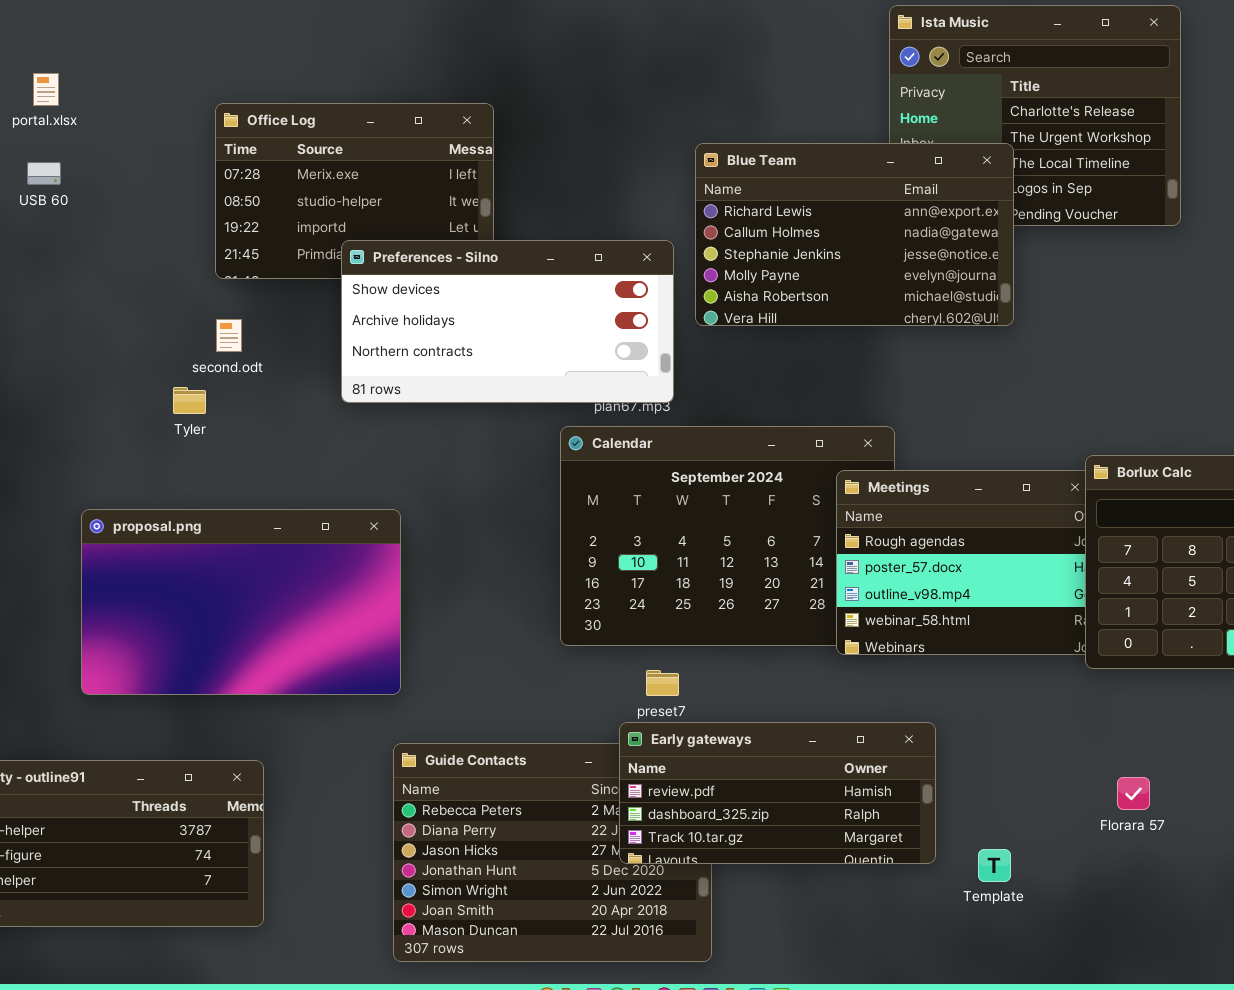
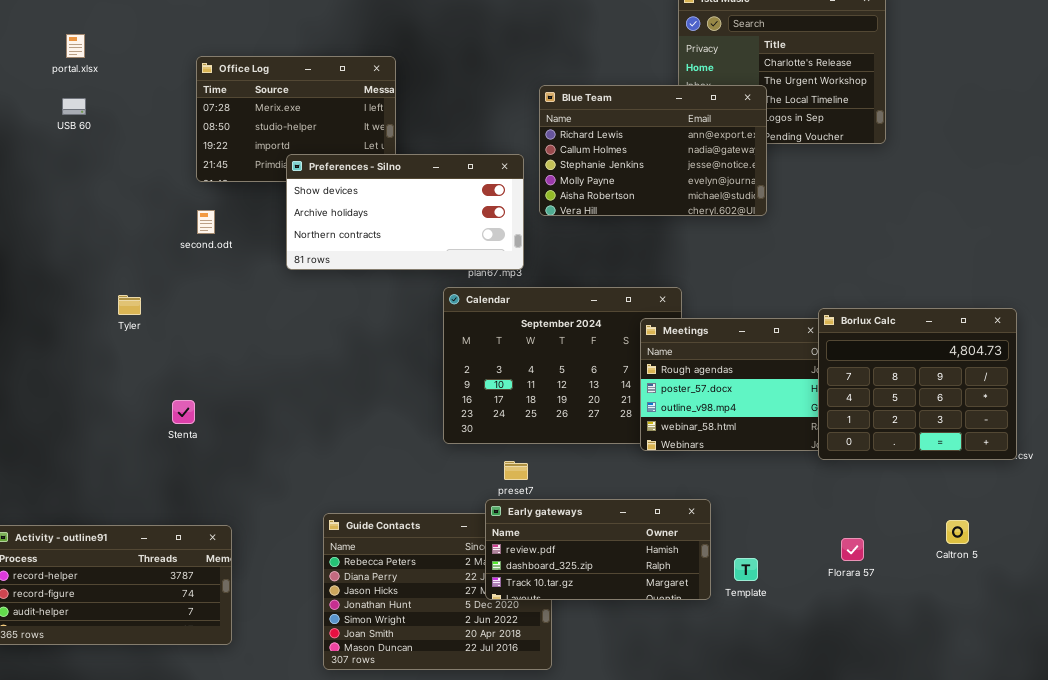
Tyler: [173,387,206,414] -> [118,295,141,315], moved
proposal.png: [81,509,401,695] -> none, closed
Template: [978,849,1011,882] -> [734,558,758,581], moved

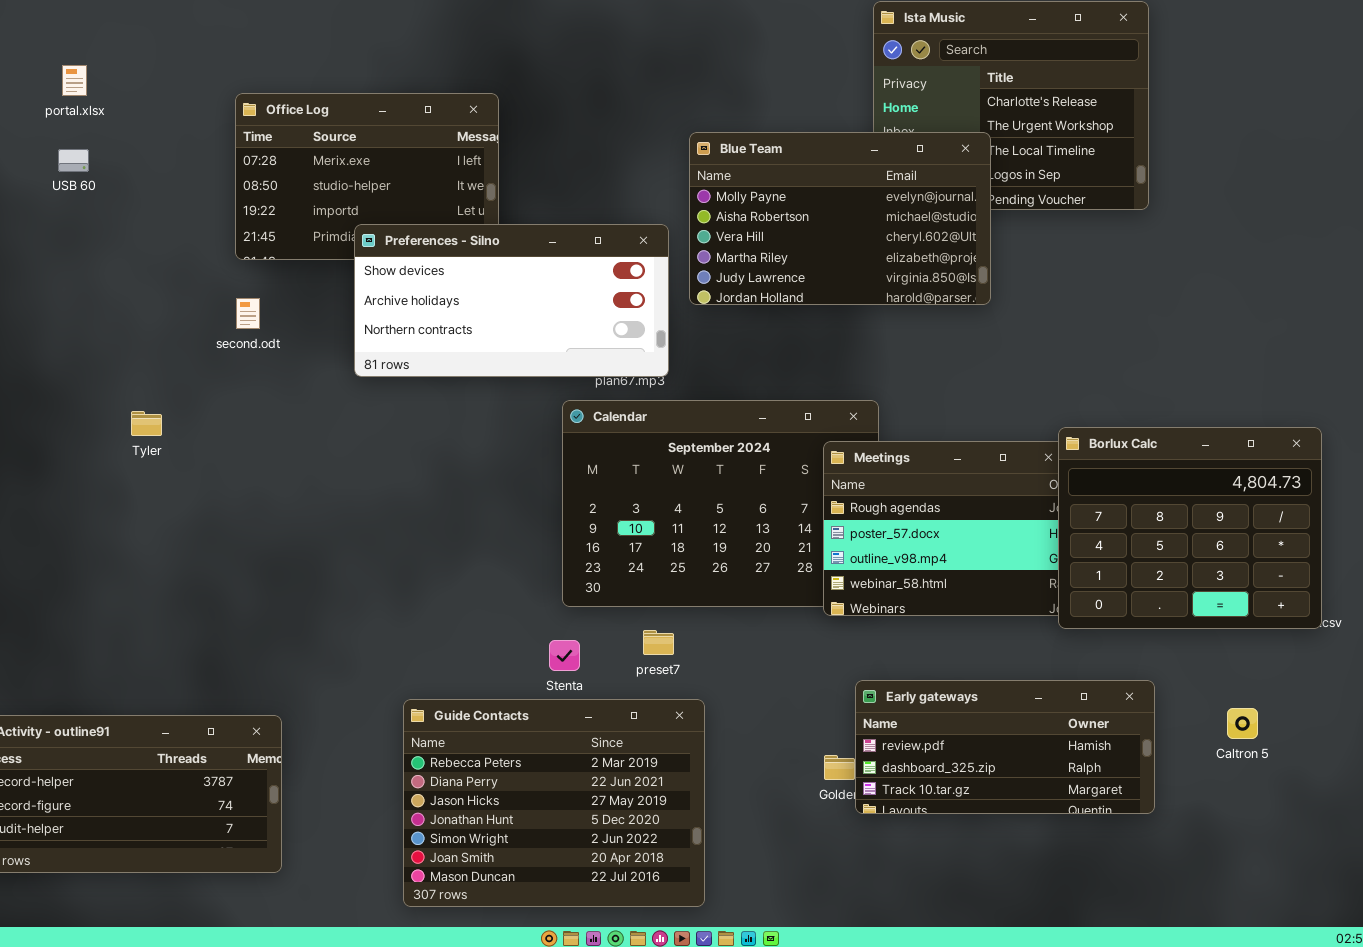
Blue Team: [539,85,767,216] -> [689,132,991,305], scrolled down 3 rows
Stenta: [172,400,195,424] -> [549,640,580,671], moved
Early gateways: [485,499,711,600] -> [855,680,1155,814], moved

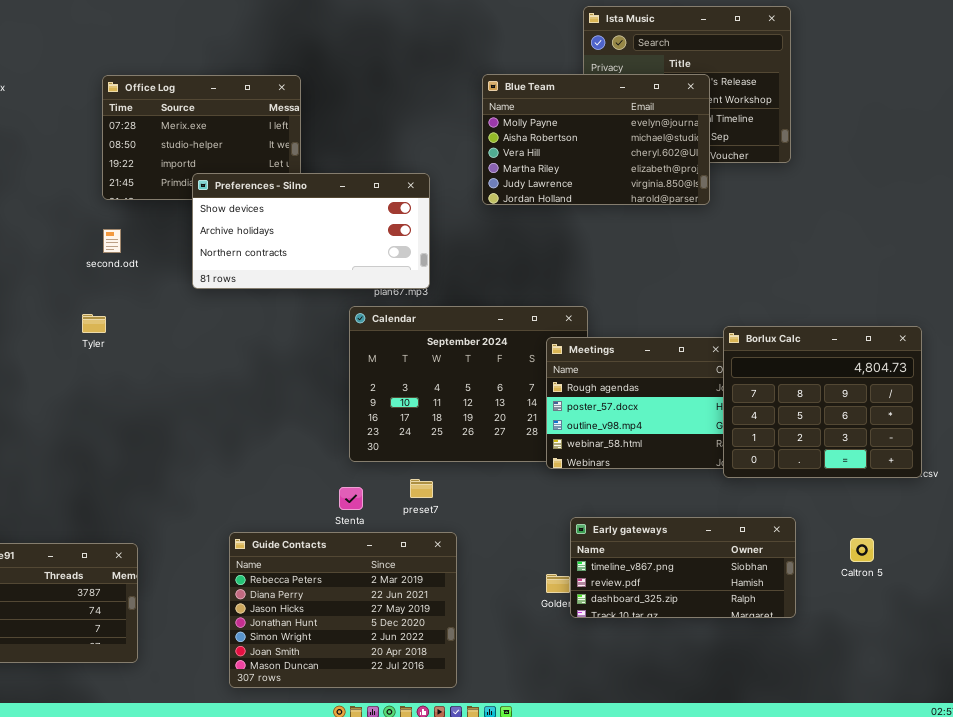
Blue Team: [689,132,991,305] -> [482,74,710,205], moved
Tyler: [131,411,162,436] -> [82,314,106,333], moved
Early gateways: [855,680,1155,814] -> [570,517,796,618], scrolled up 1 row

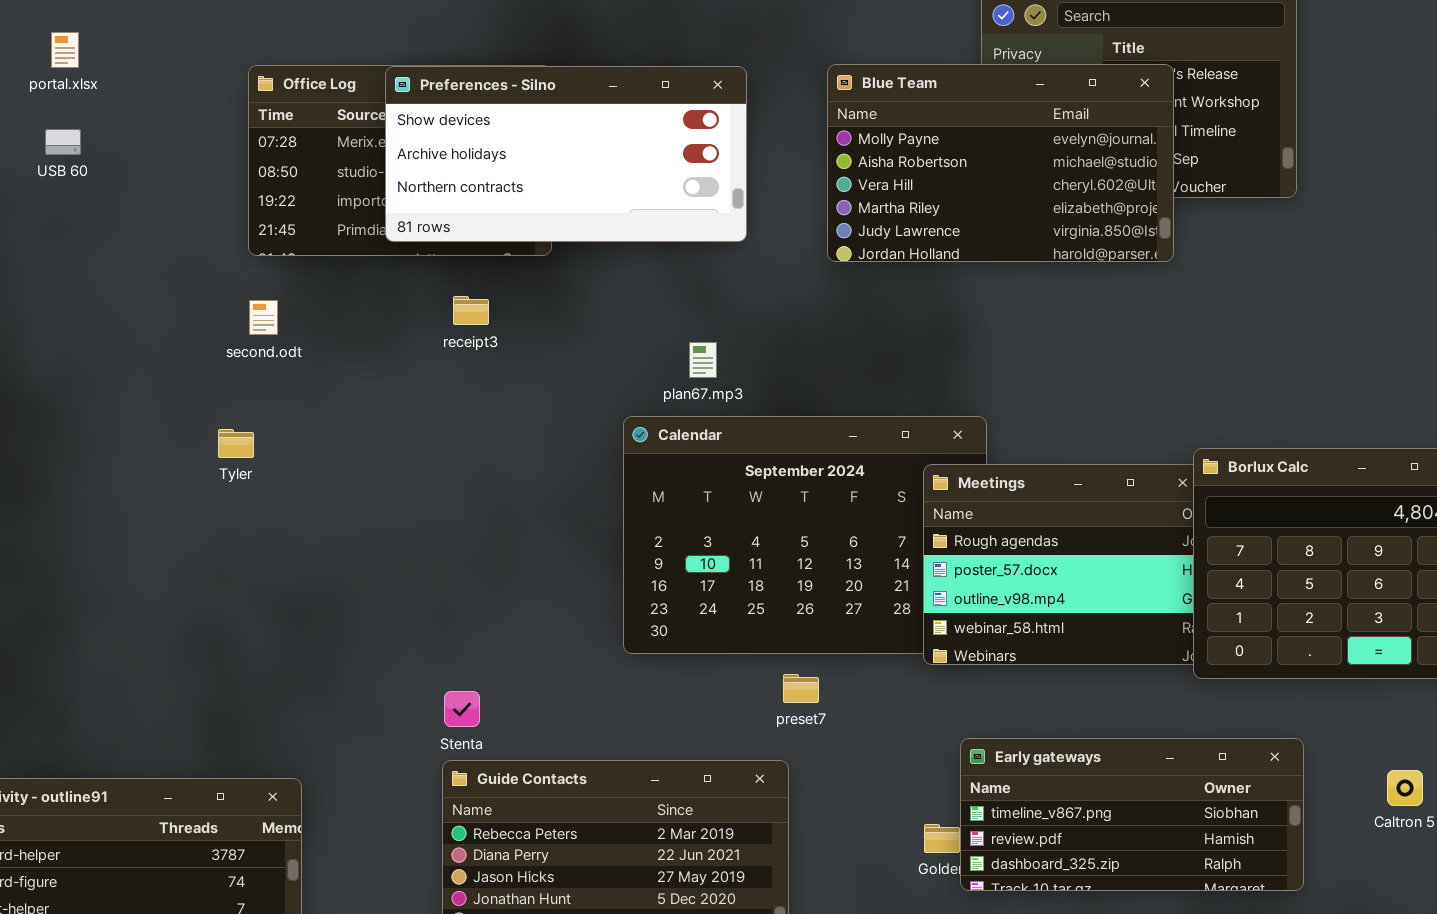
Preferences - Silno: [192,173,430,289] -> [385,66,747,242], moved
preset7: [410,479,433,498] -> [783,674,819,703], moved
Stenta: [339,487,363,510] -> [444,691,480,727], moved

